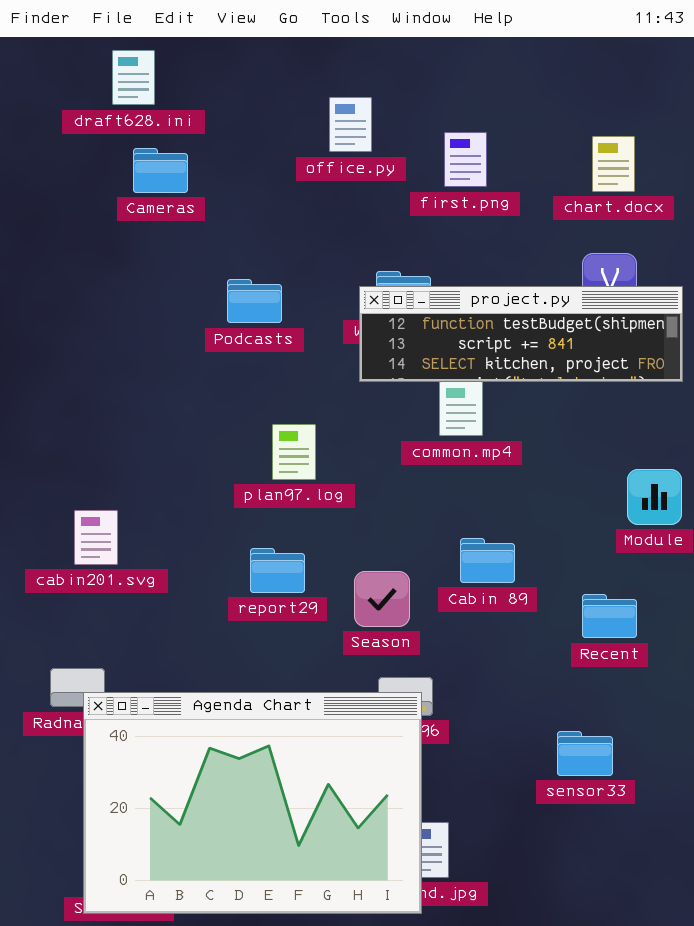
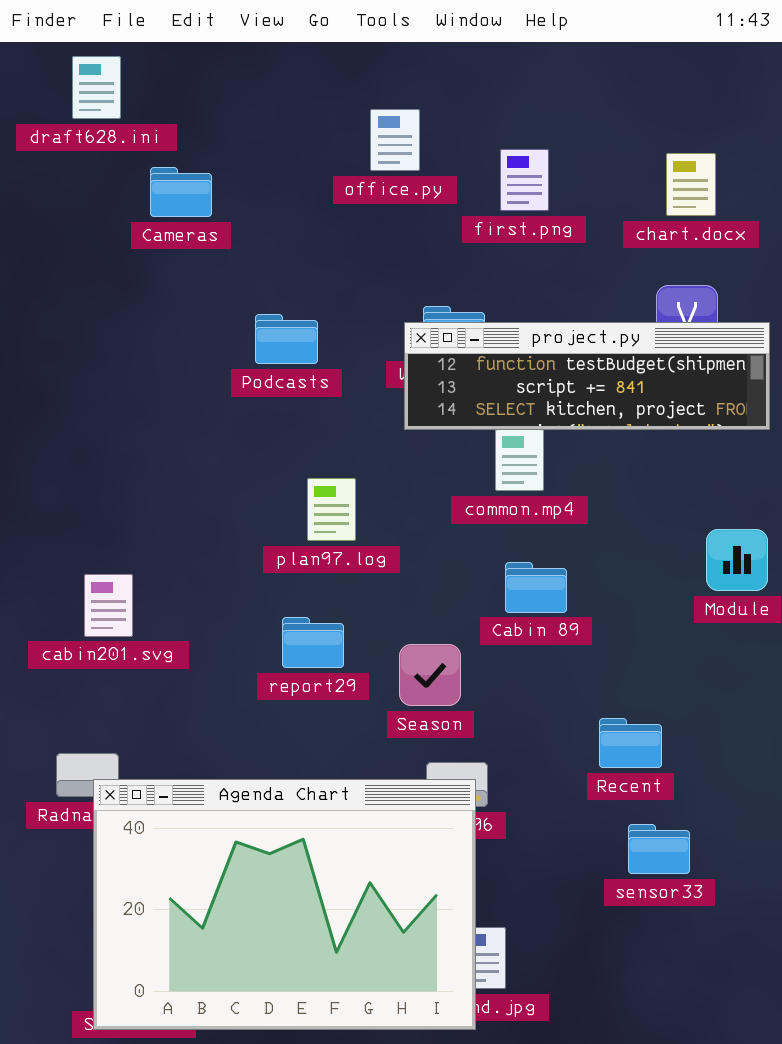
draft628.ini: [112,50,155,105] -> [72,56,121,119], moved
Cabin 89: [460,538,515,583] -> [505,562,567,613], moved
Recent: [582,594,637,638] -> [599,718,662,768], moved

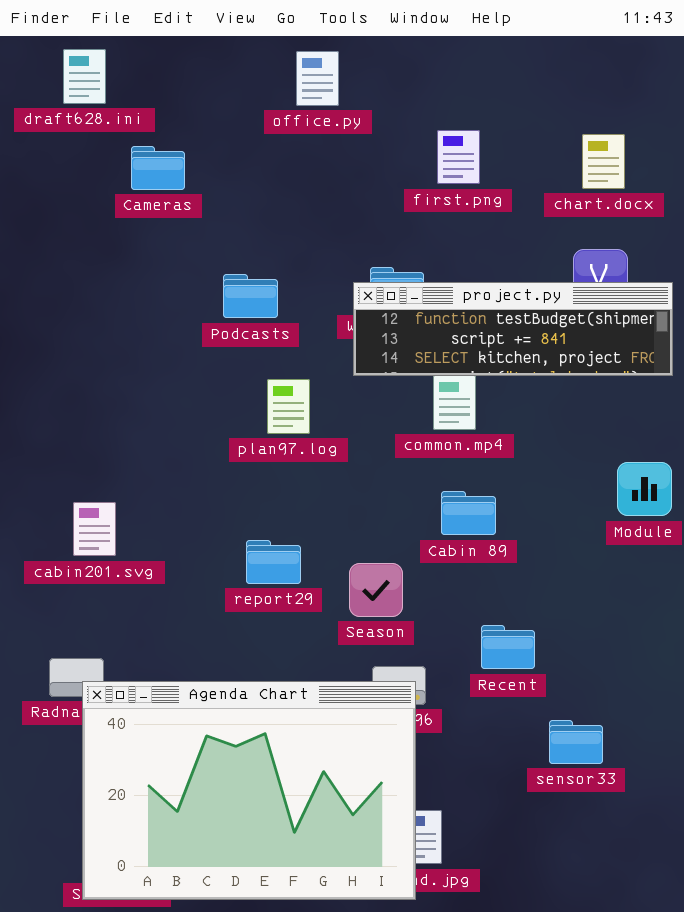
office.py: [370,109,420,171] -> [296,51,339,106], moved
plan97.log: [307,478,356,541] -> [267,379,310,434], moved
Recent: [599,718,662,768] -> [481,625,535,669], moved

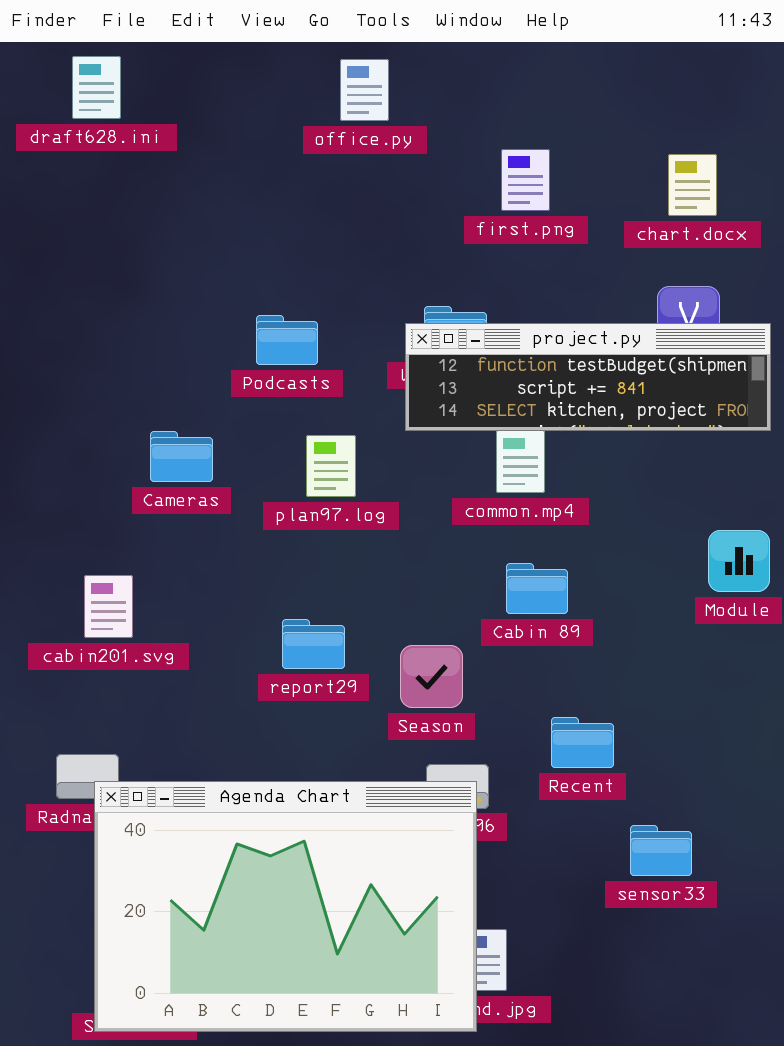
Cameras: [131,146,185,190] -> [150,431,213,482], moved

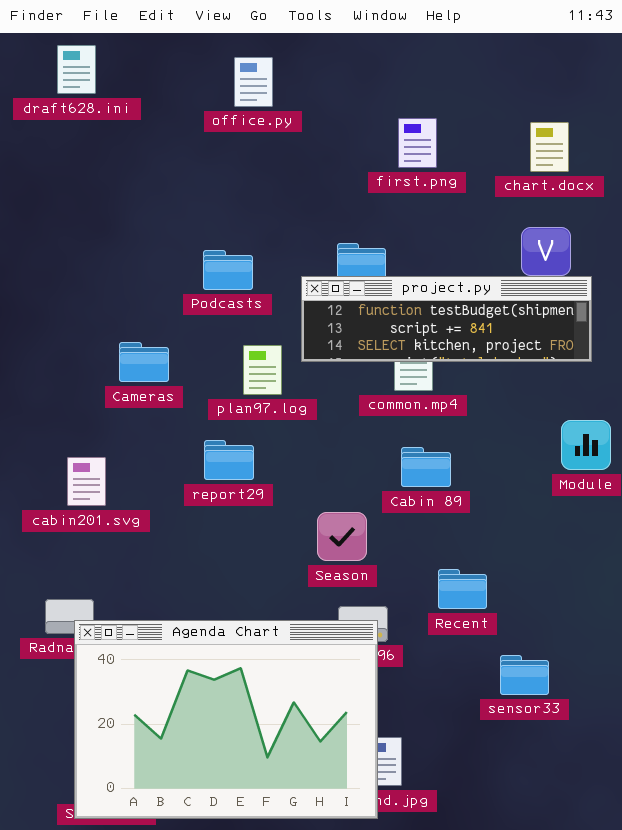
office.py: [340,59,389,121] -> [234,57,273,107], moved
project.py: [405,323,771,431] -> [301,276,592,362], moved
report29: [282,619,345,669] -> [204,440,254,480], moved

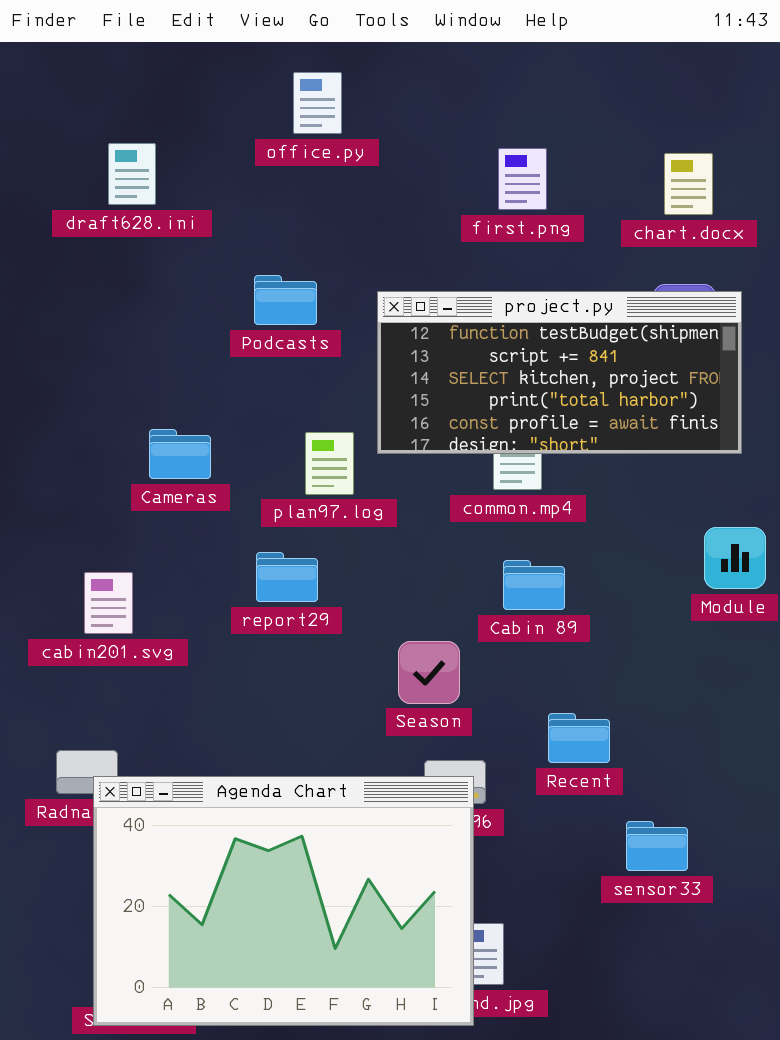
draft628.ini: [57,45,96,94] -> [108,143,156,205], moved
Podcasts: [203,250,253,290] -> [254,275,317,325], moved
project.py: [301,276,592,362] -> [377,291,742,454], resized

